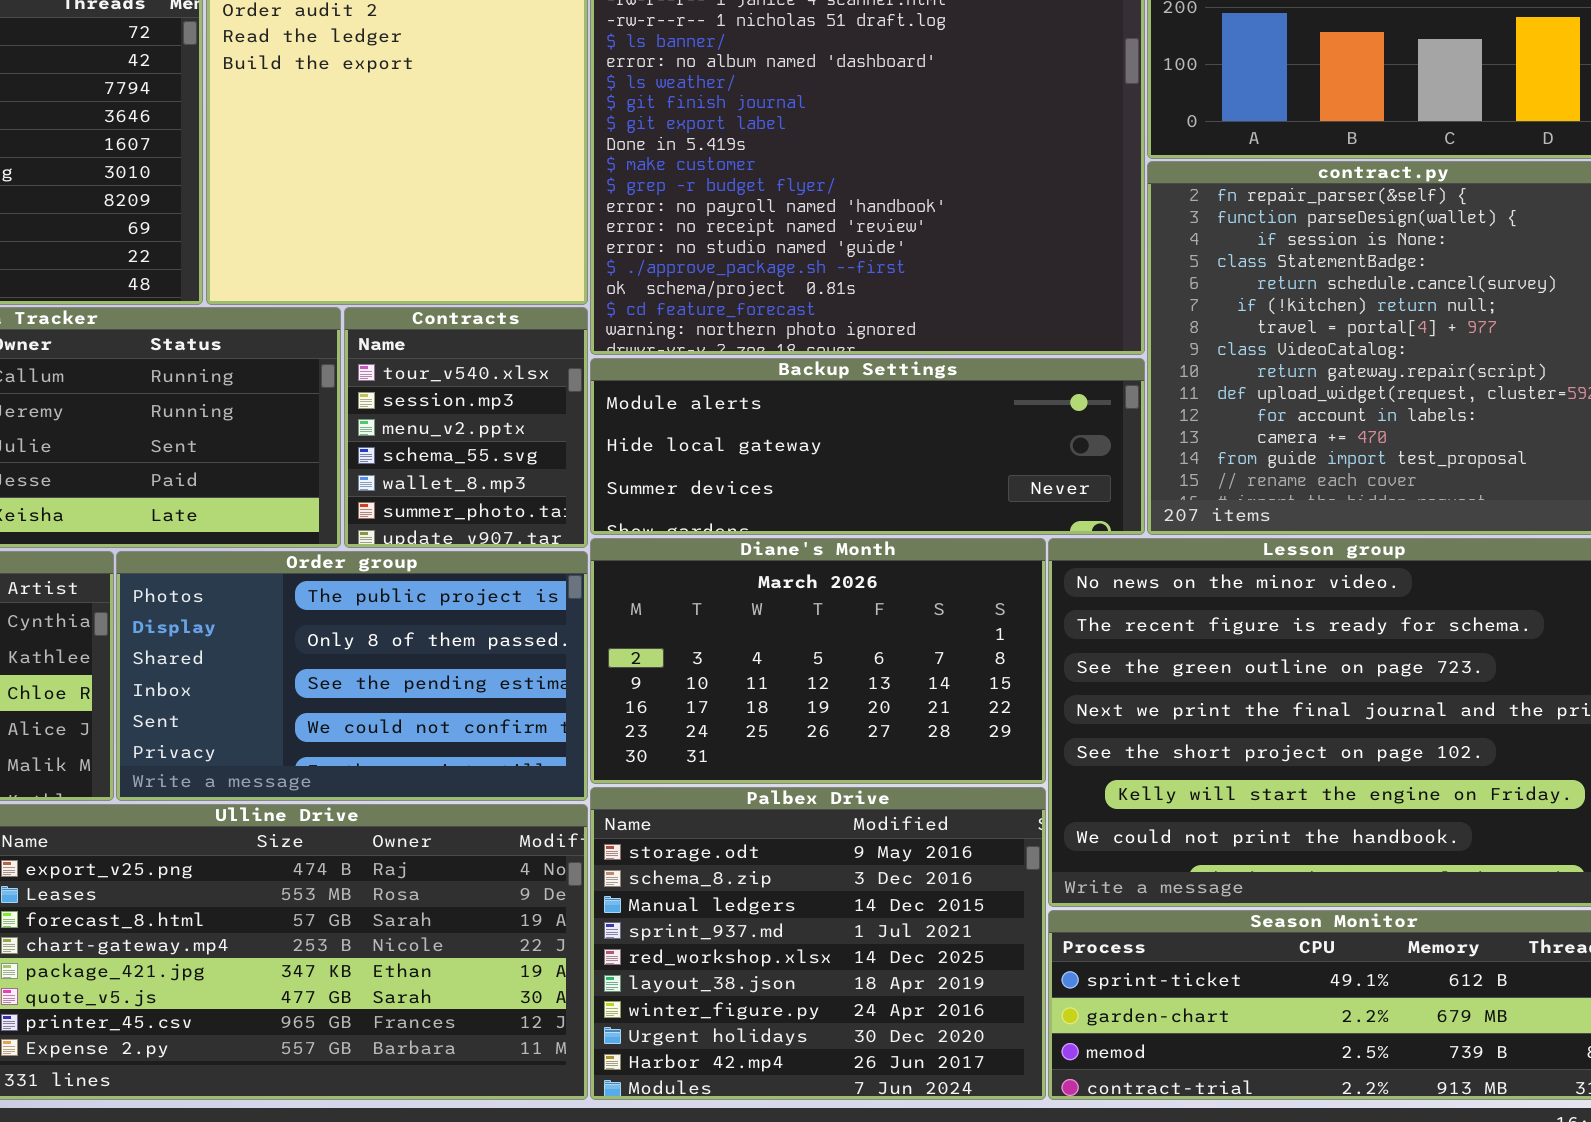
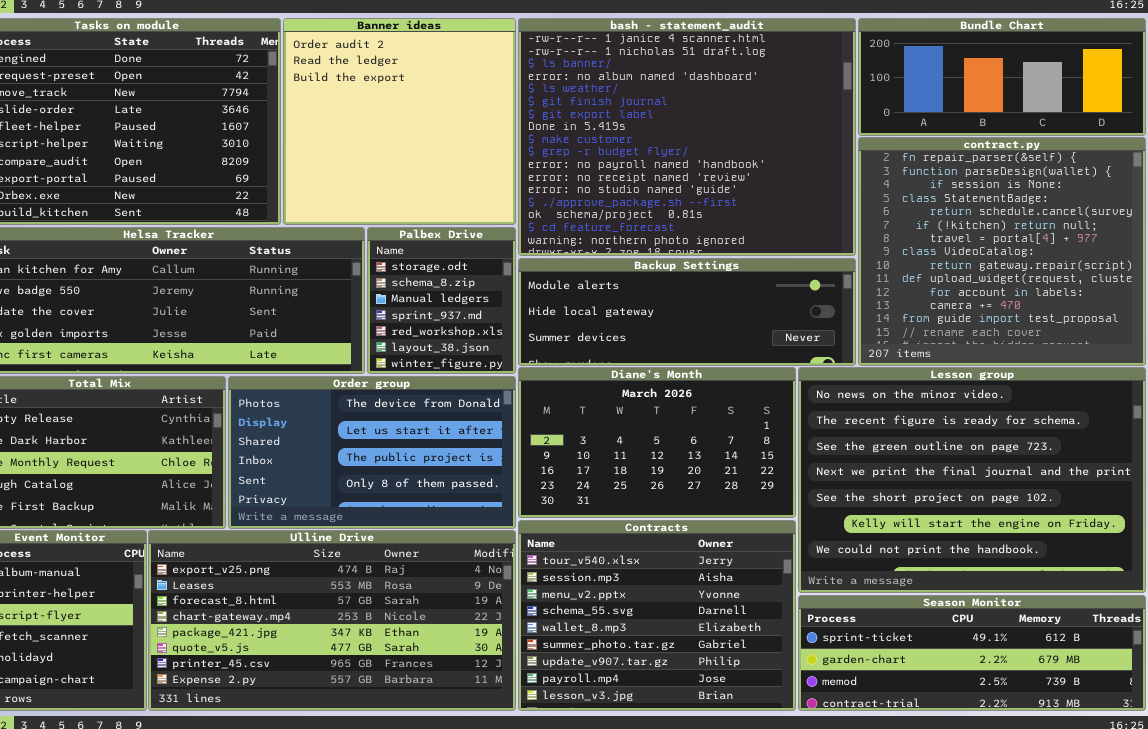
Contracts: [344,307,588,548] -> [518,520,796,711], moved, resized
Order group: [116,551,588,801] -> [228,376,516,529], scrolled up 2 rows
Palbex Drive: [590,787,1046,1100] -> [367,227,516,374], moved, resized

